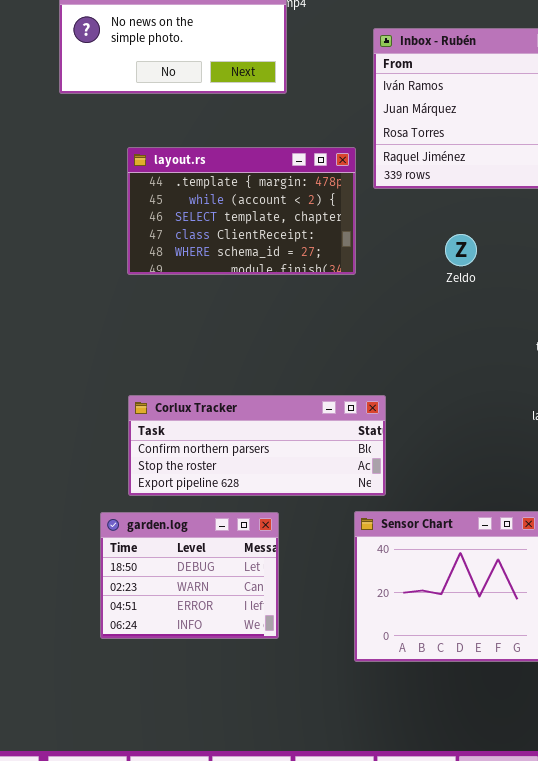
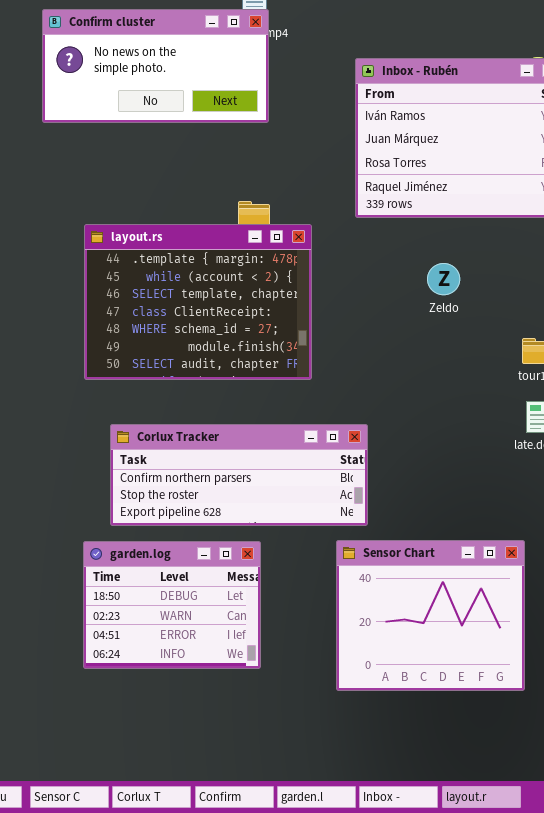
layout.rs: [127,147,356,275] -> [84,224,312,380], moved, resized

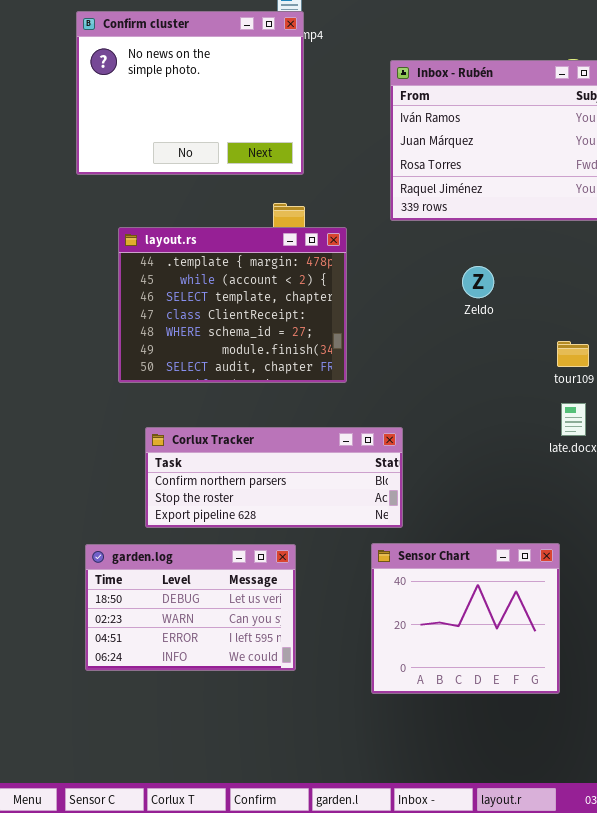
Confirm cluster: [42,9,269,123] -> [76,11,304,175], resized
garden.log: [83,541,261,669] -> [85,544,296,671], resized

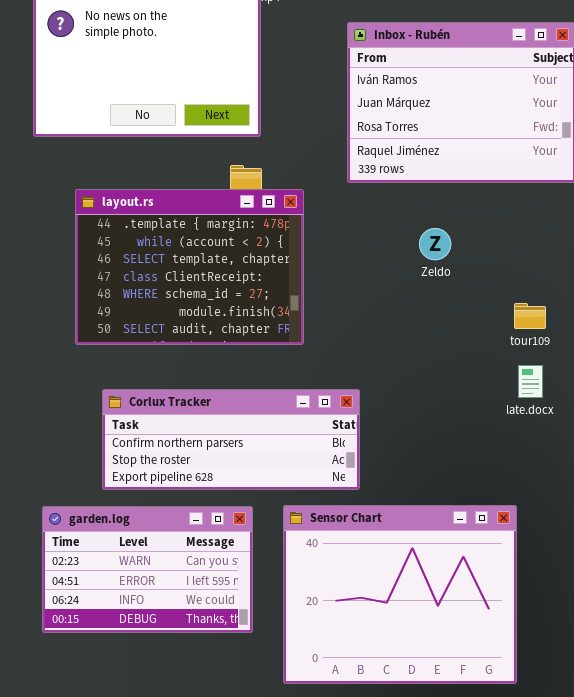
Sensor Chart: [371,543,560,694] -> [283,505,517,684], resized
garden.log: [85,544,296,671] -> [42,506,253,633], scrolled down 1 row

